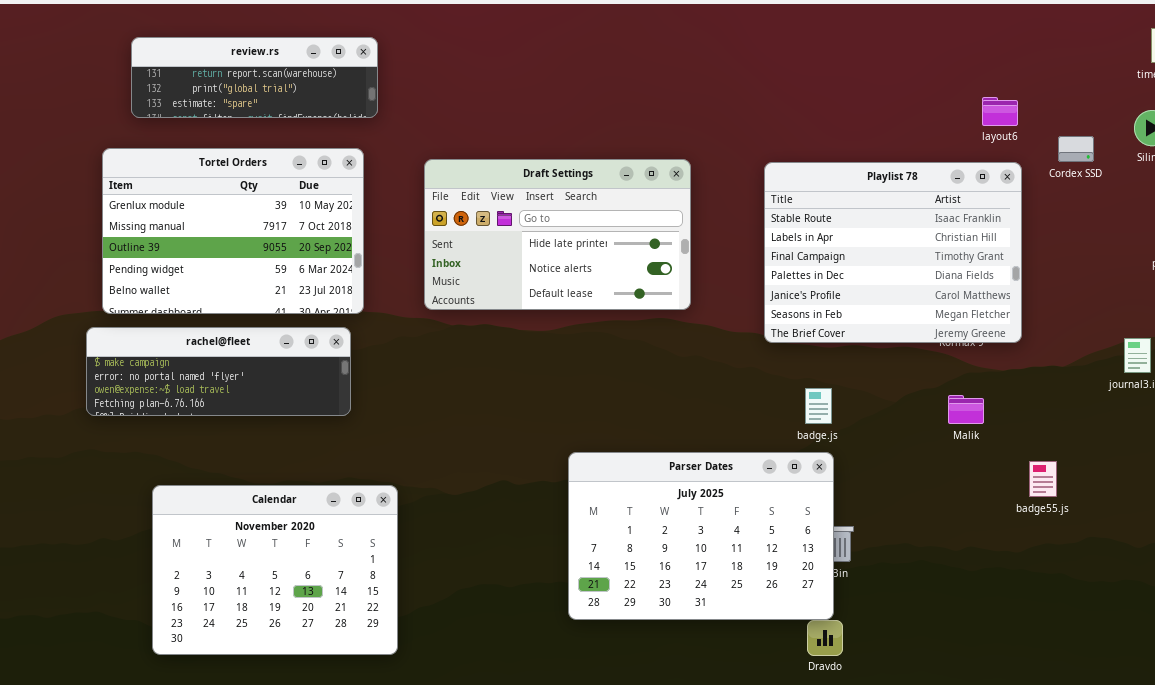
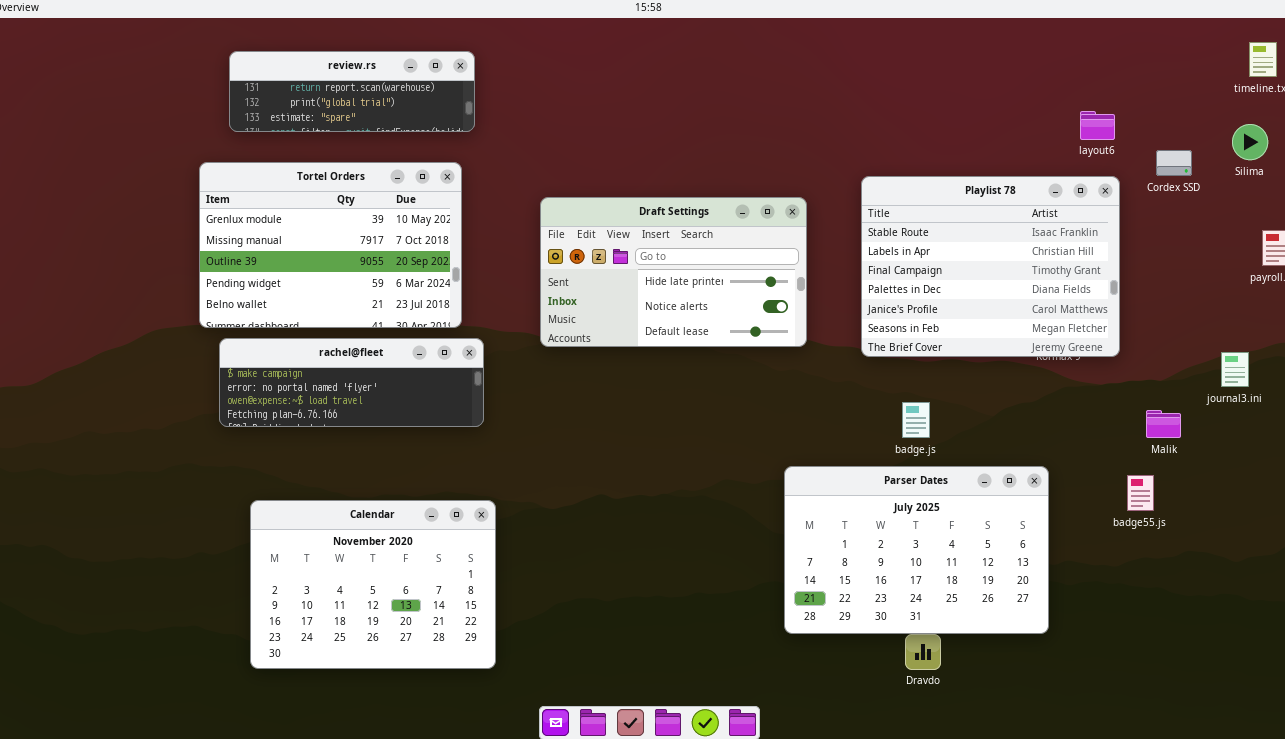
Draft Settings: [424,159,691,310] -> [540,197,807,347], moved
rachel@fleet: [86,327,351,416] -> [219,338,484,427], moved
Malik: [948,395,984,424] -> [1146,410,1181,438], moved
Parser Dates: [568,452,834,620] -> [784,466,1049,634], moved

